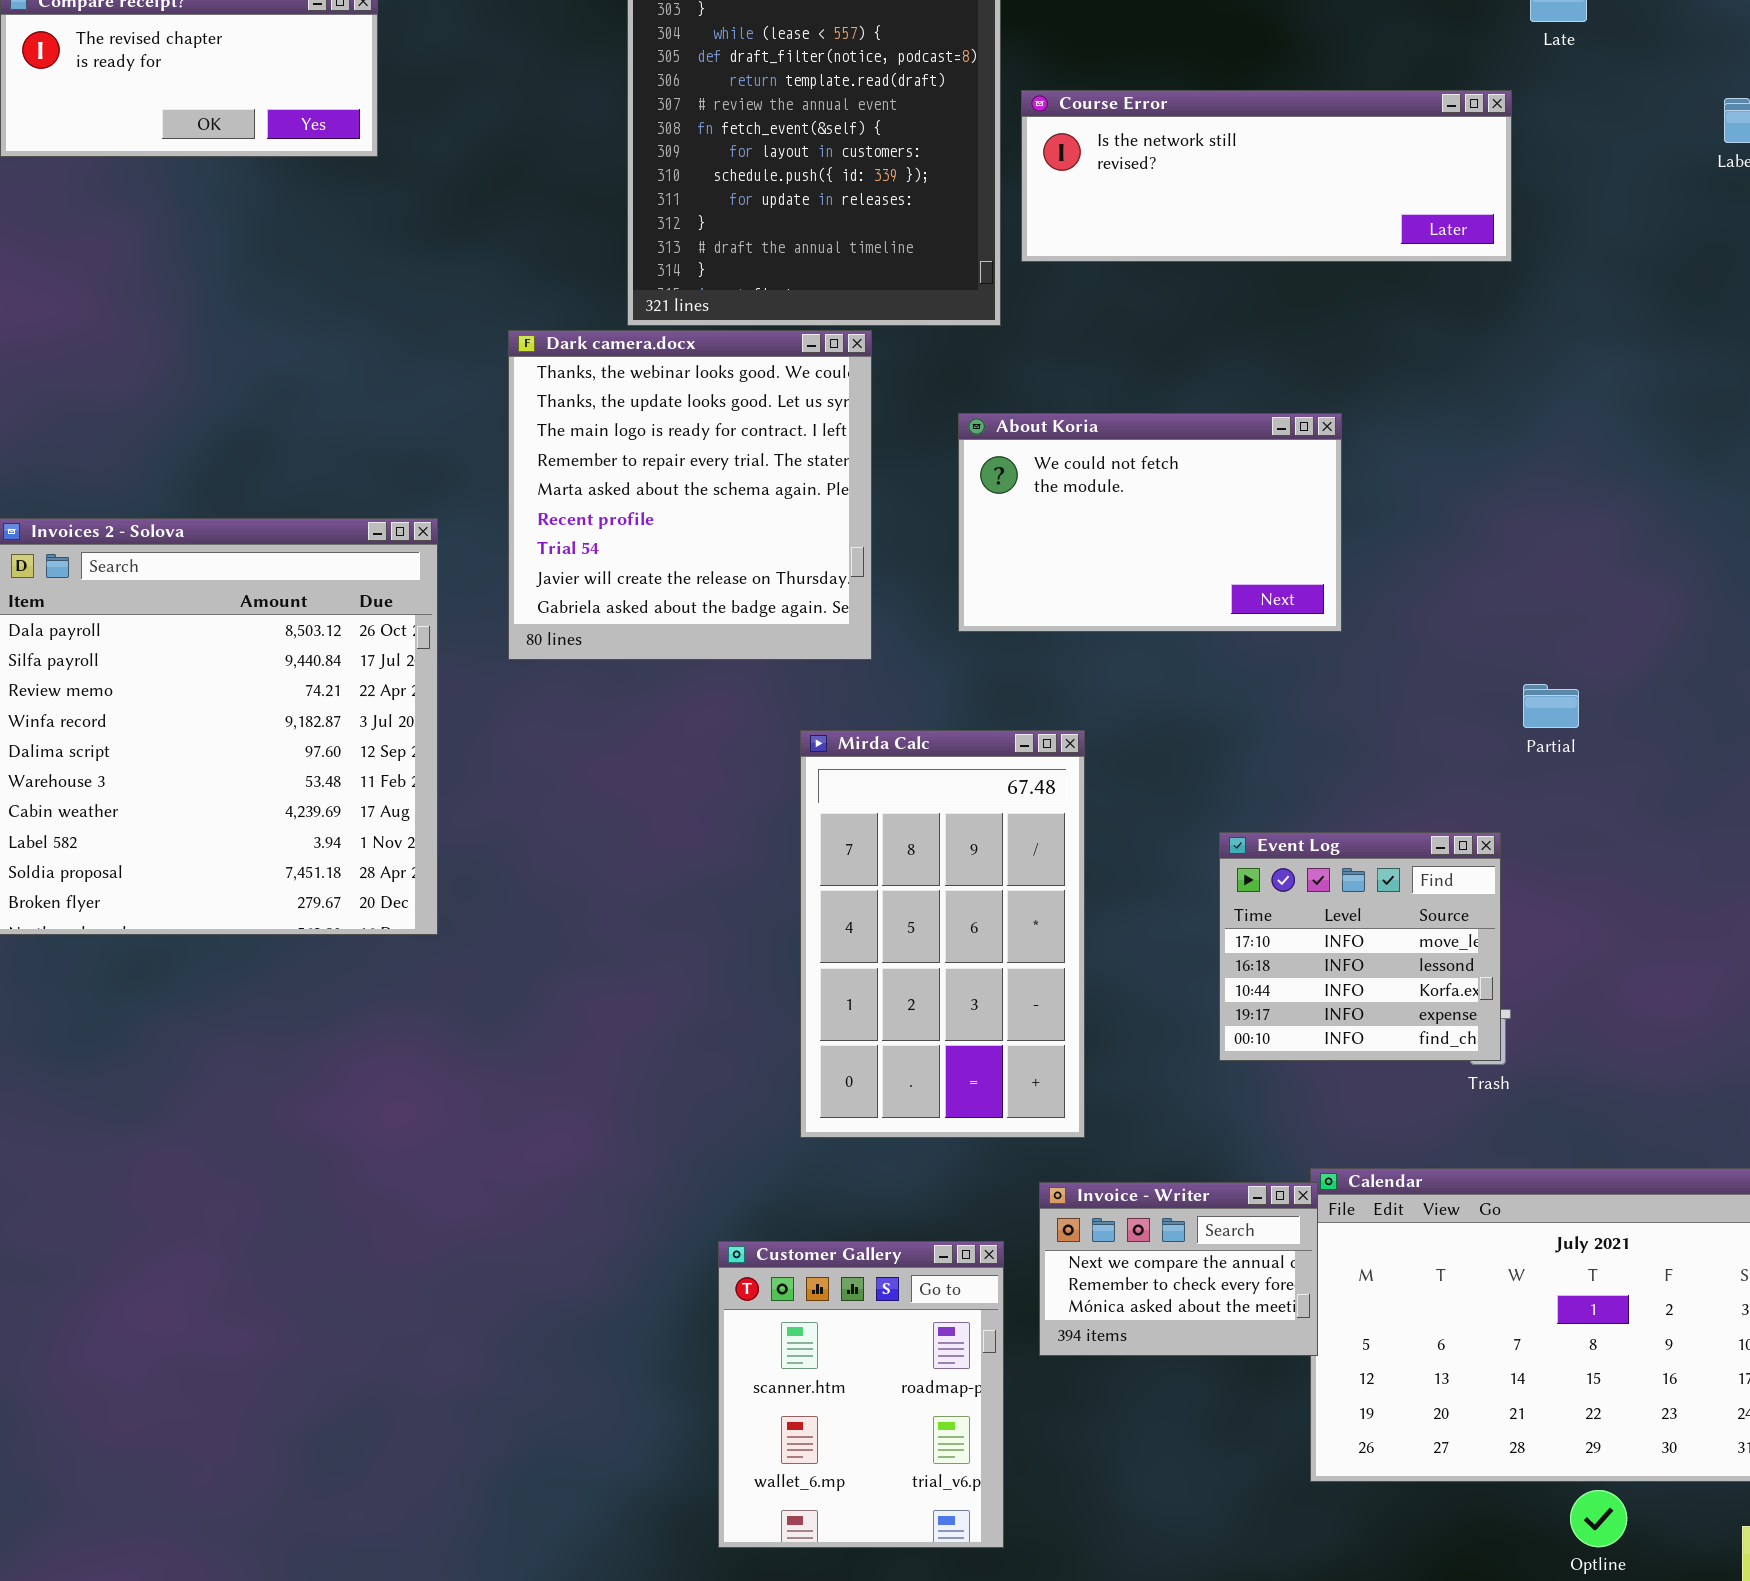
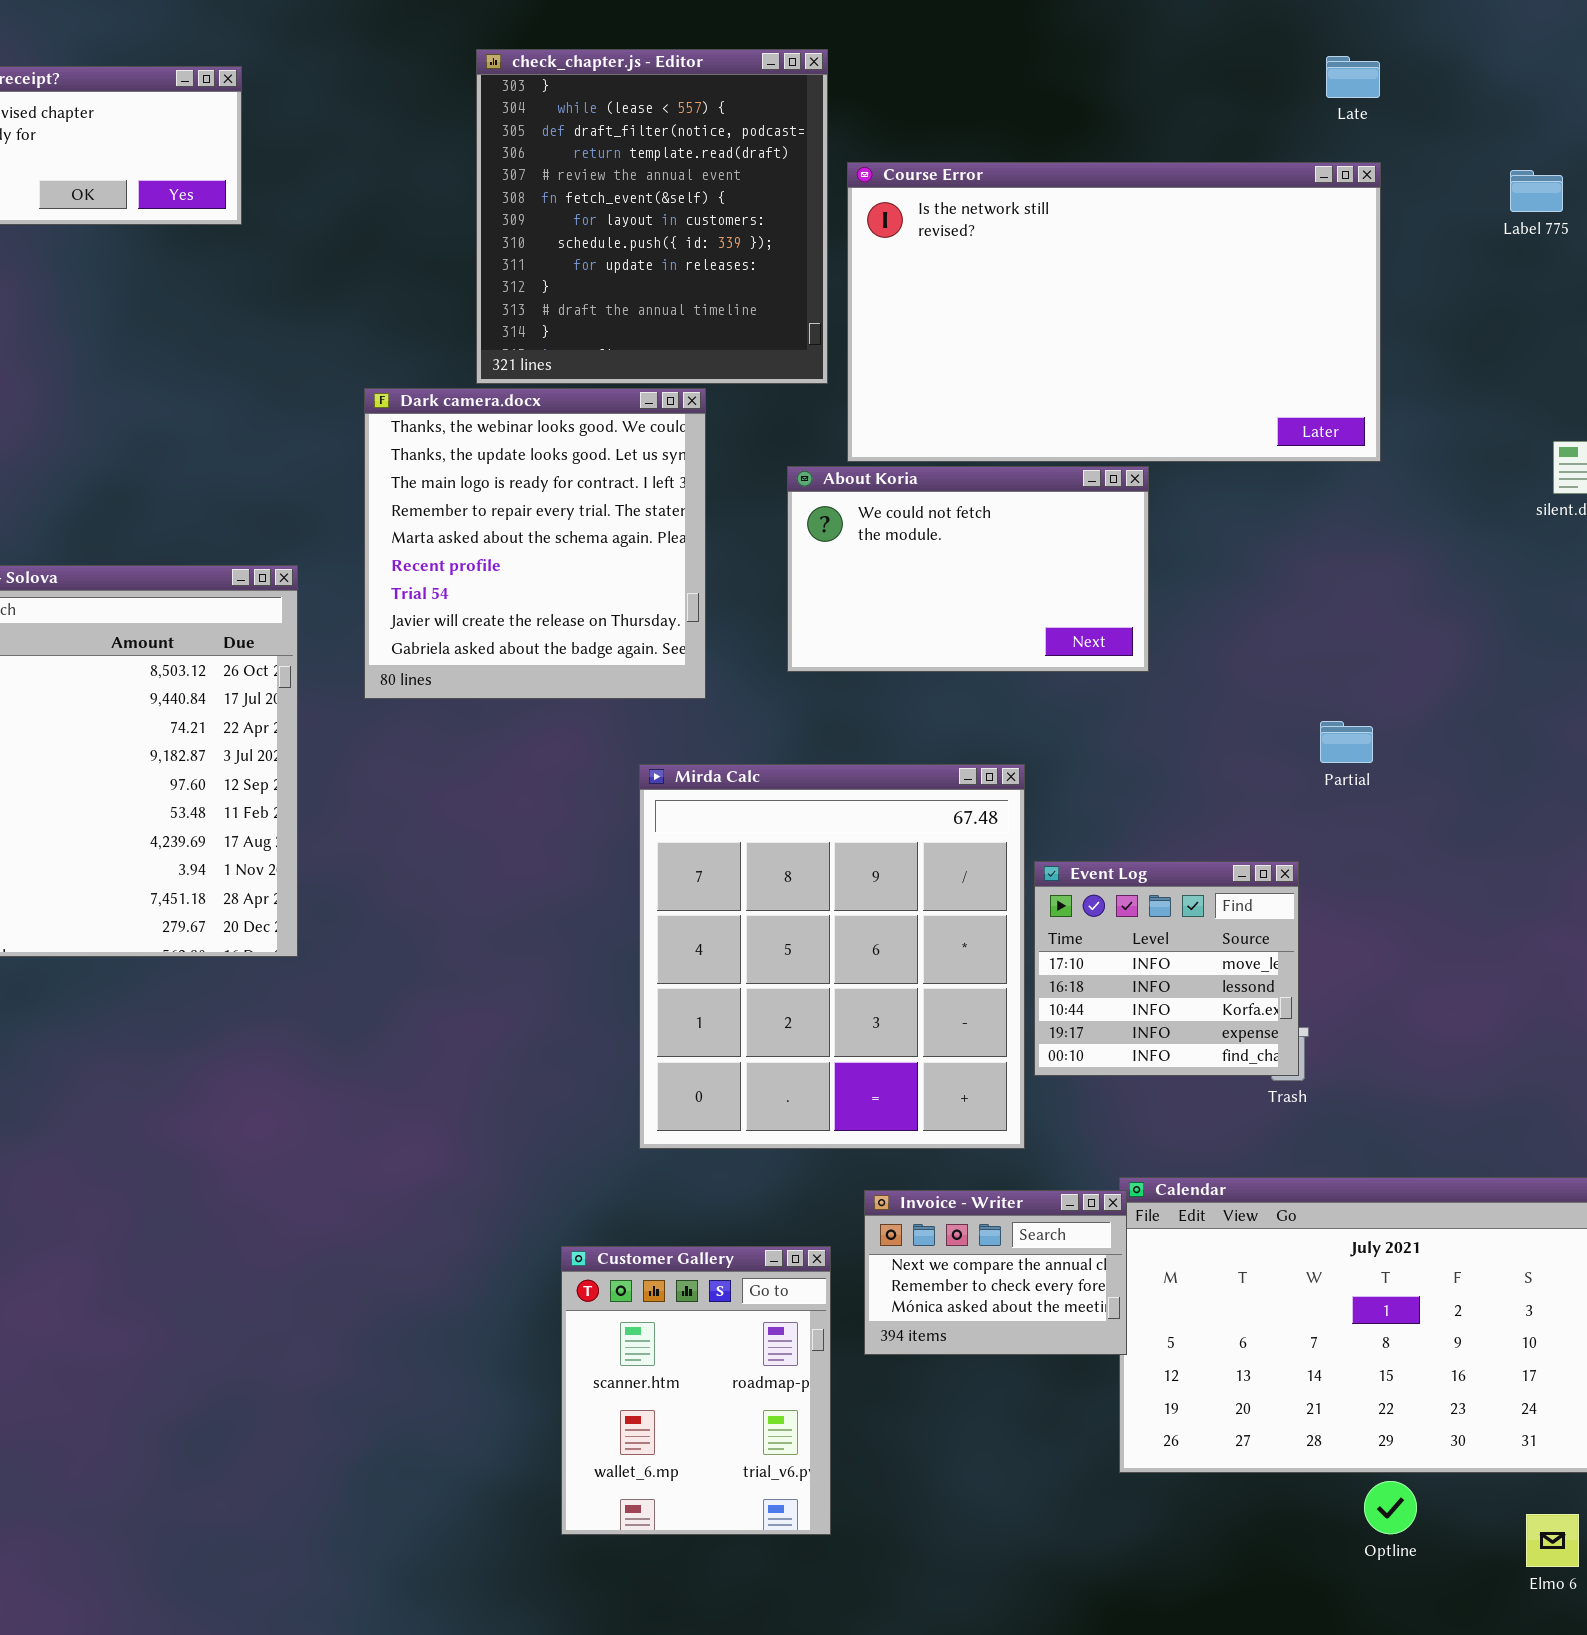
Course Error: [1021,90,1512,262] -> [847,162,1381,462], resized
Mirda Calc: [800,730,1085,1138] -> [639,764,1025,1149], resized

